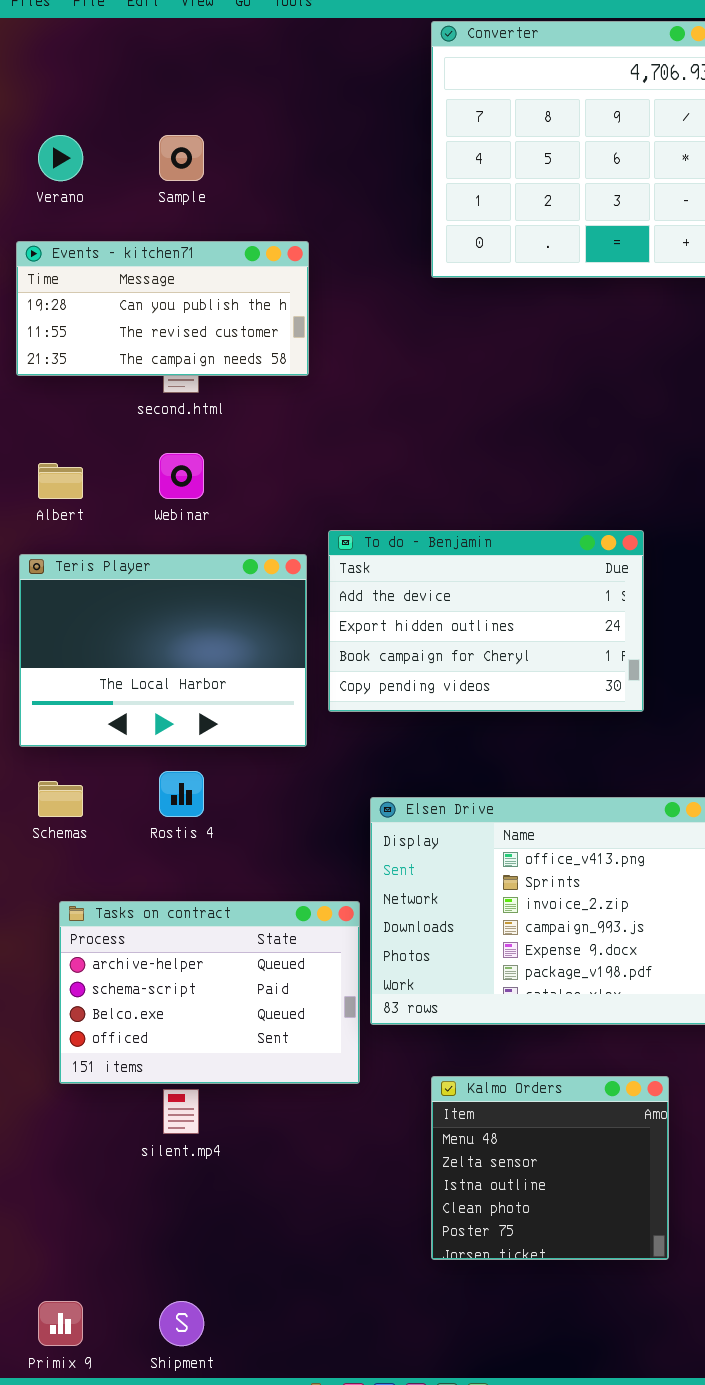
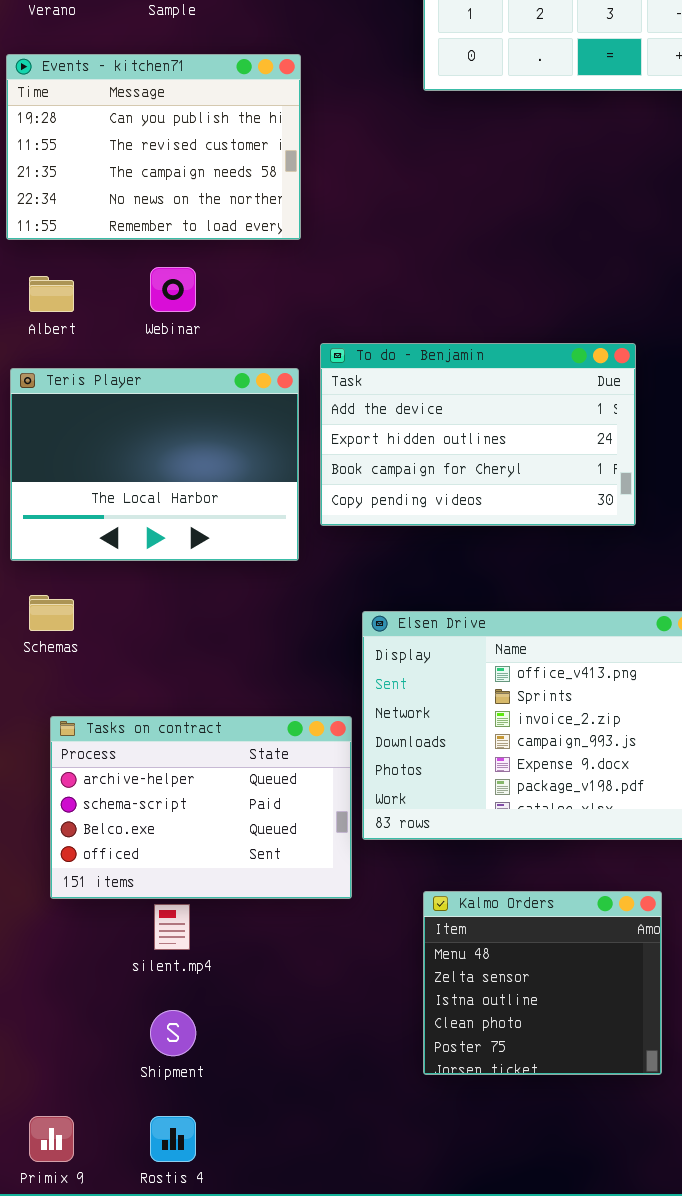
Events - kitchen71: [16,241,309,376] -> [6,54,301,240], resized
Rostis 4: [159,771,204,817] -> [150,1116,196,1162], moved
Shipment: [159,1301,204,1346] -> [150,1010,196,1056], moved

